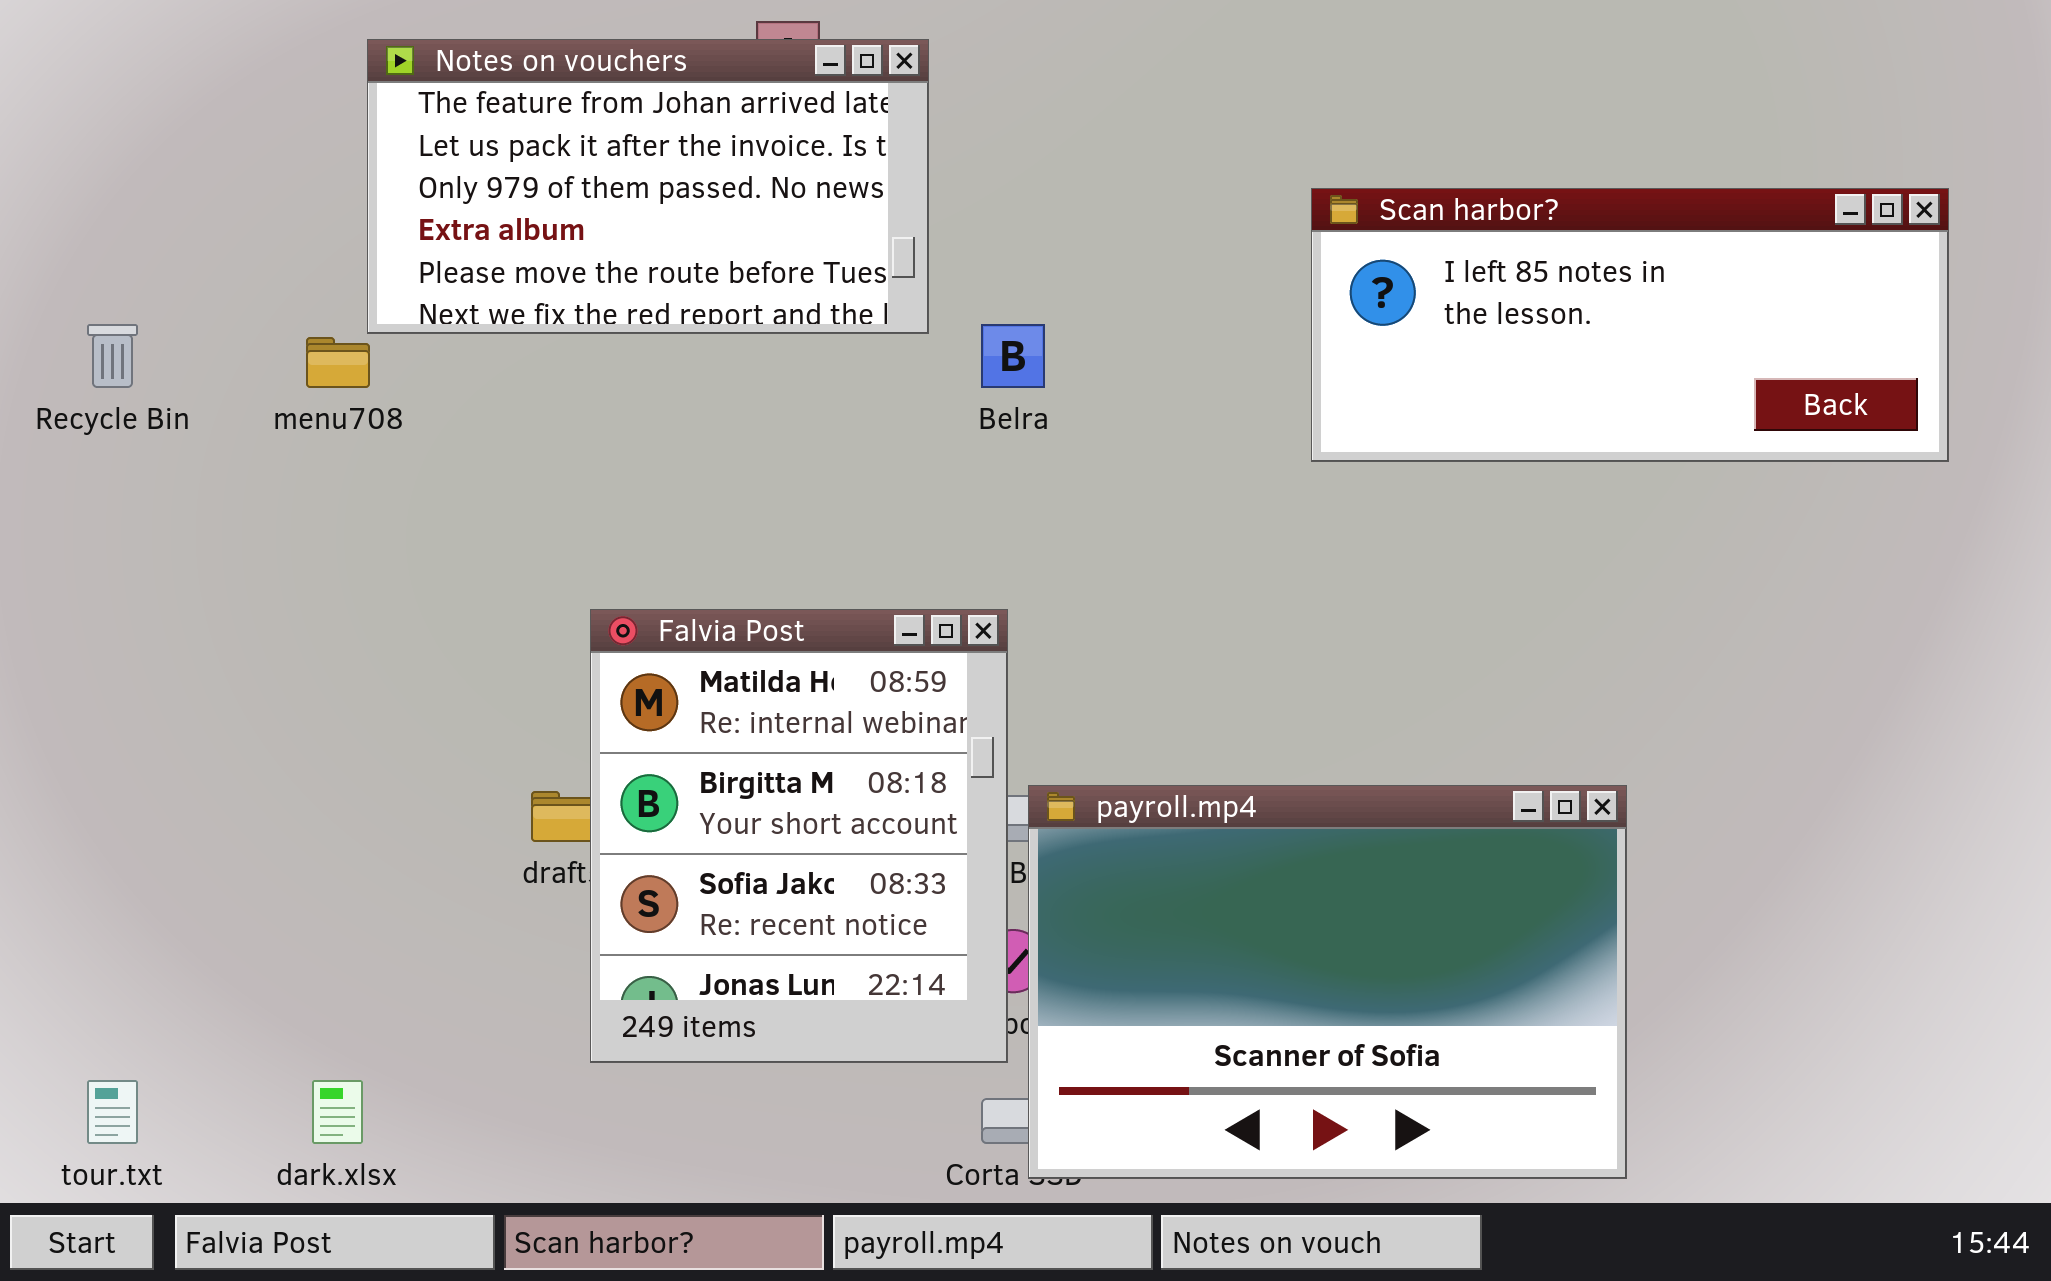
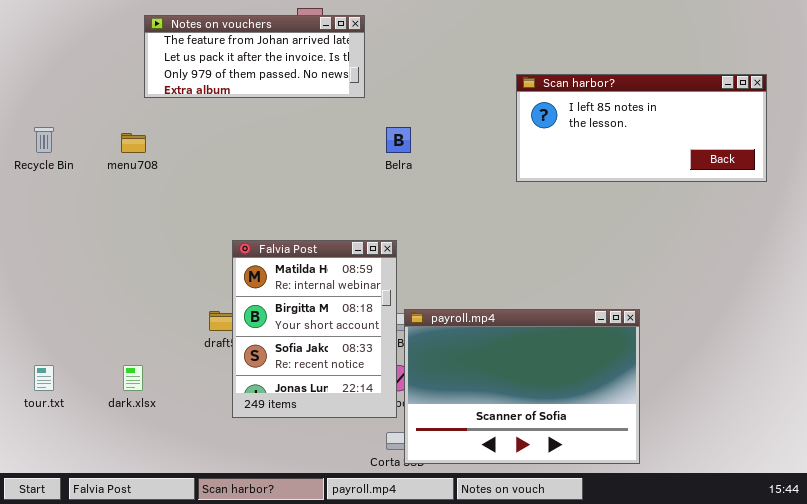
Notes on vouchers: [367,39,929,334] -> [144,15,365,98], resized
tour.txt: [87,1080,138,1144] -> [34,365,54,391], moved
dark.xlsx: [312,1080,363,1144] -> [123,365,143,391], moved

